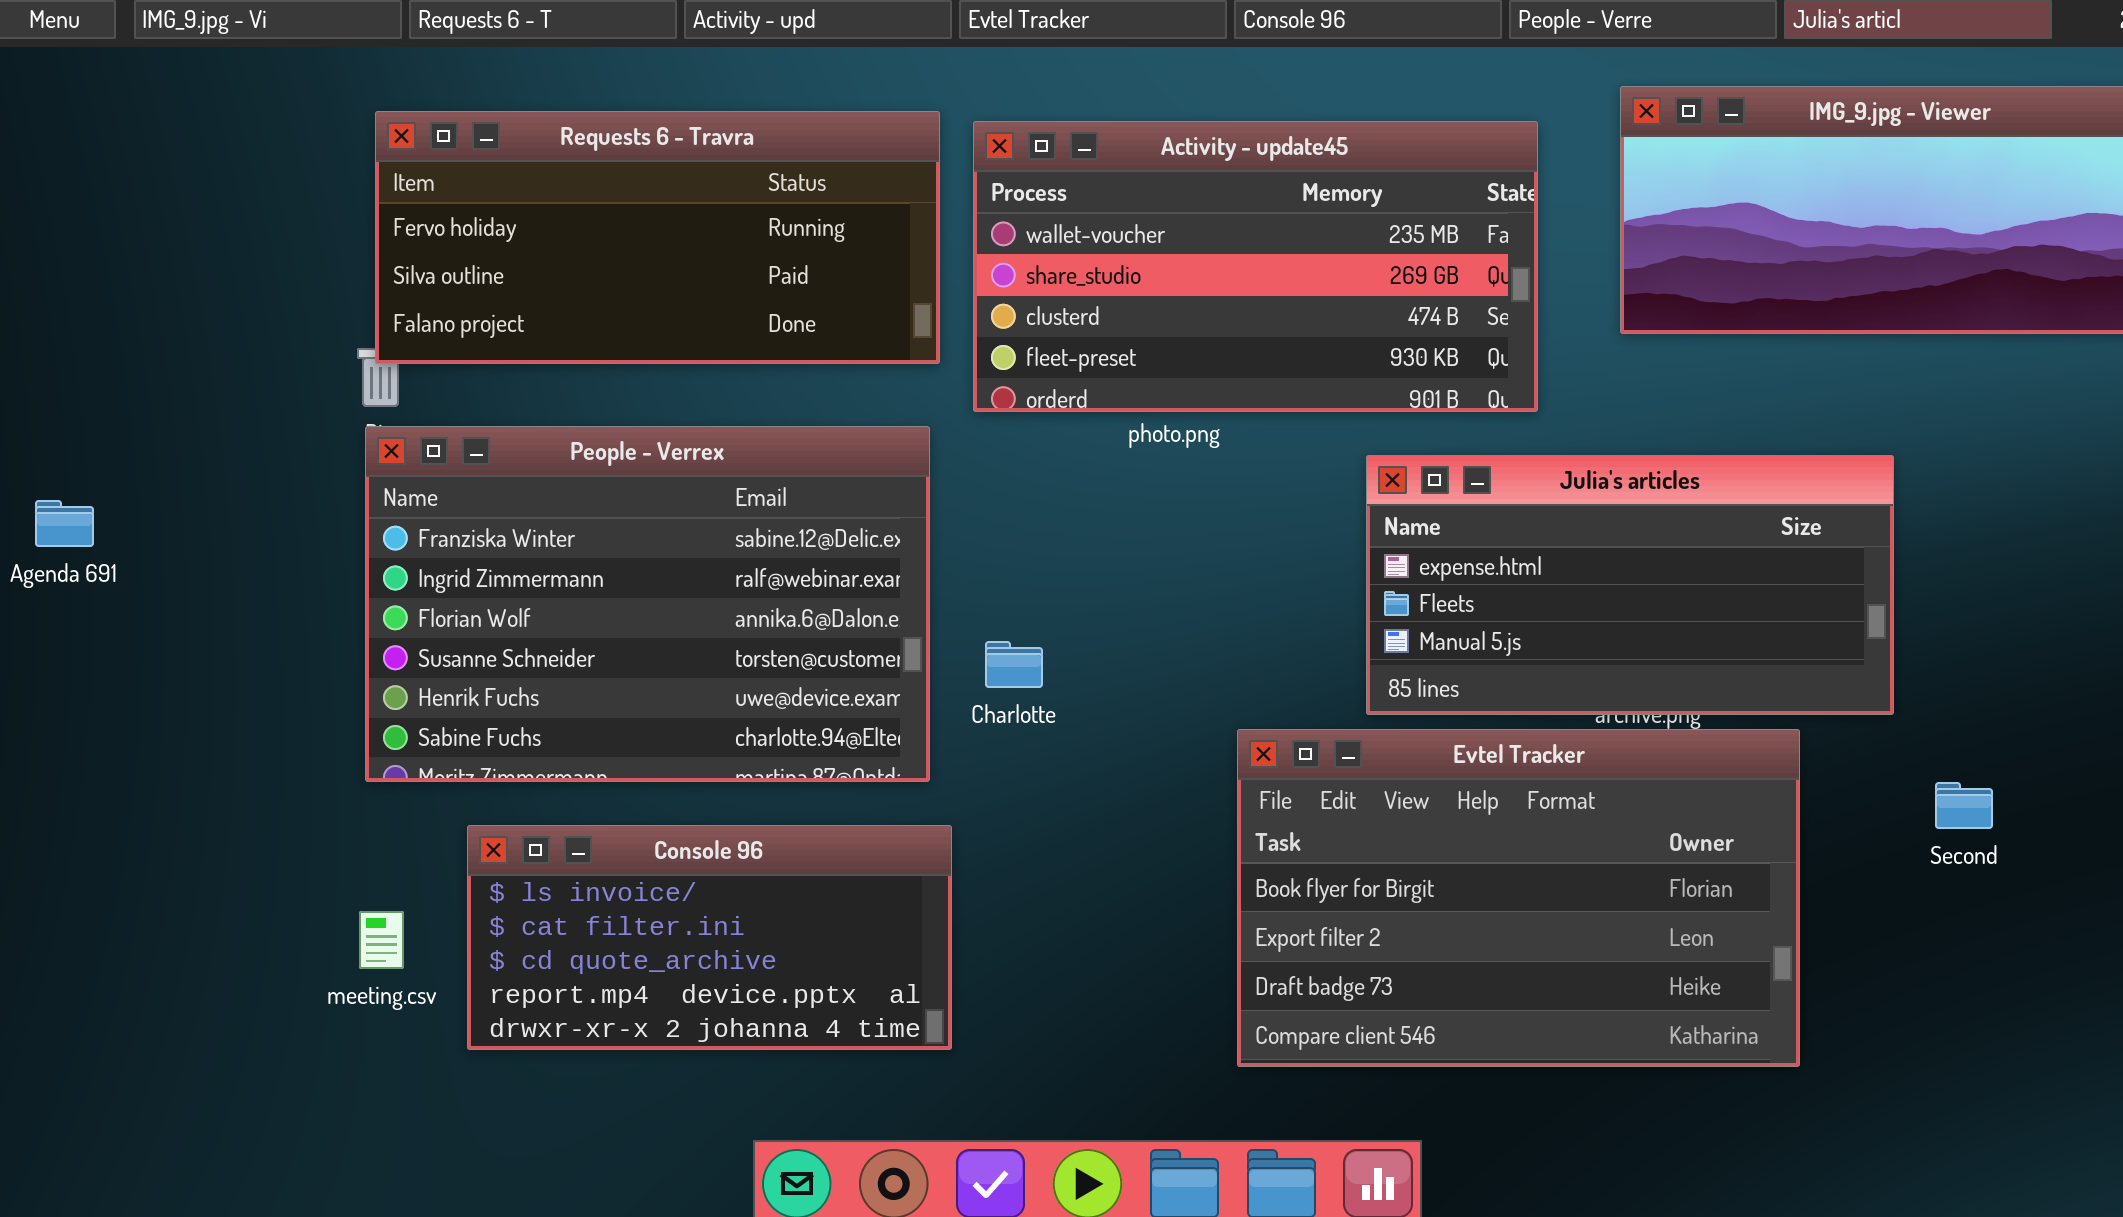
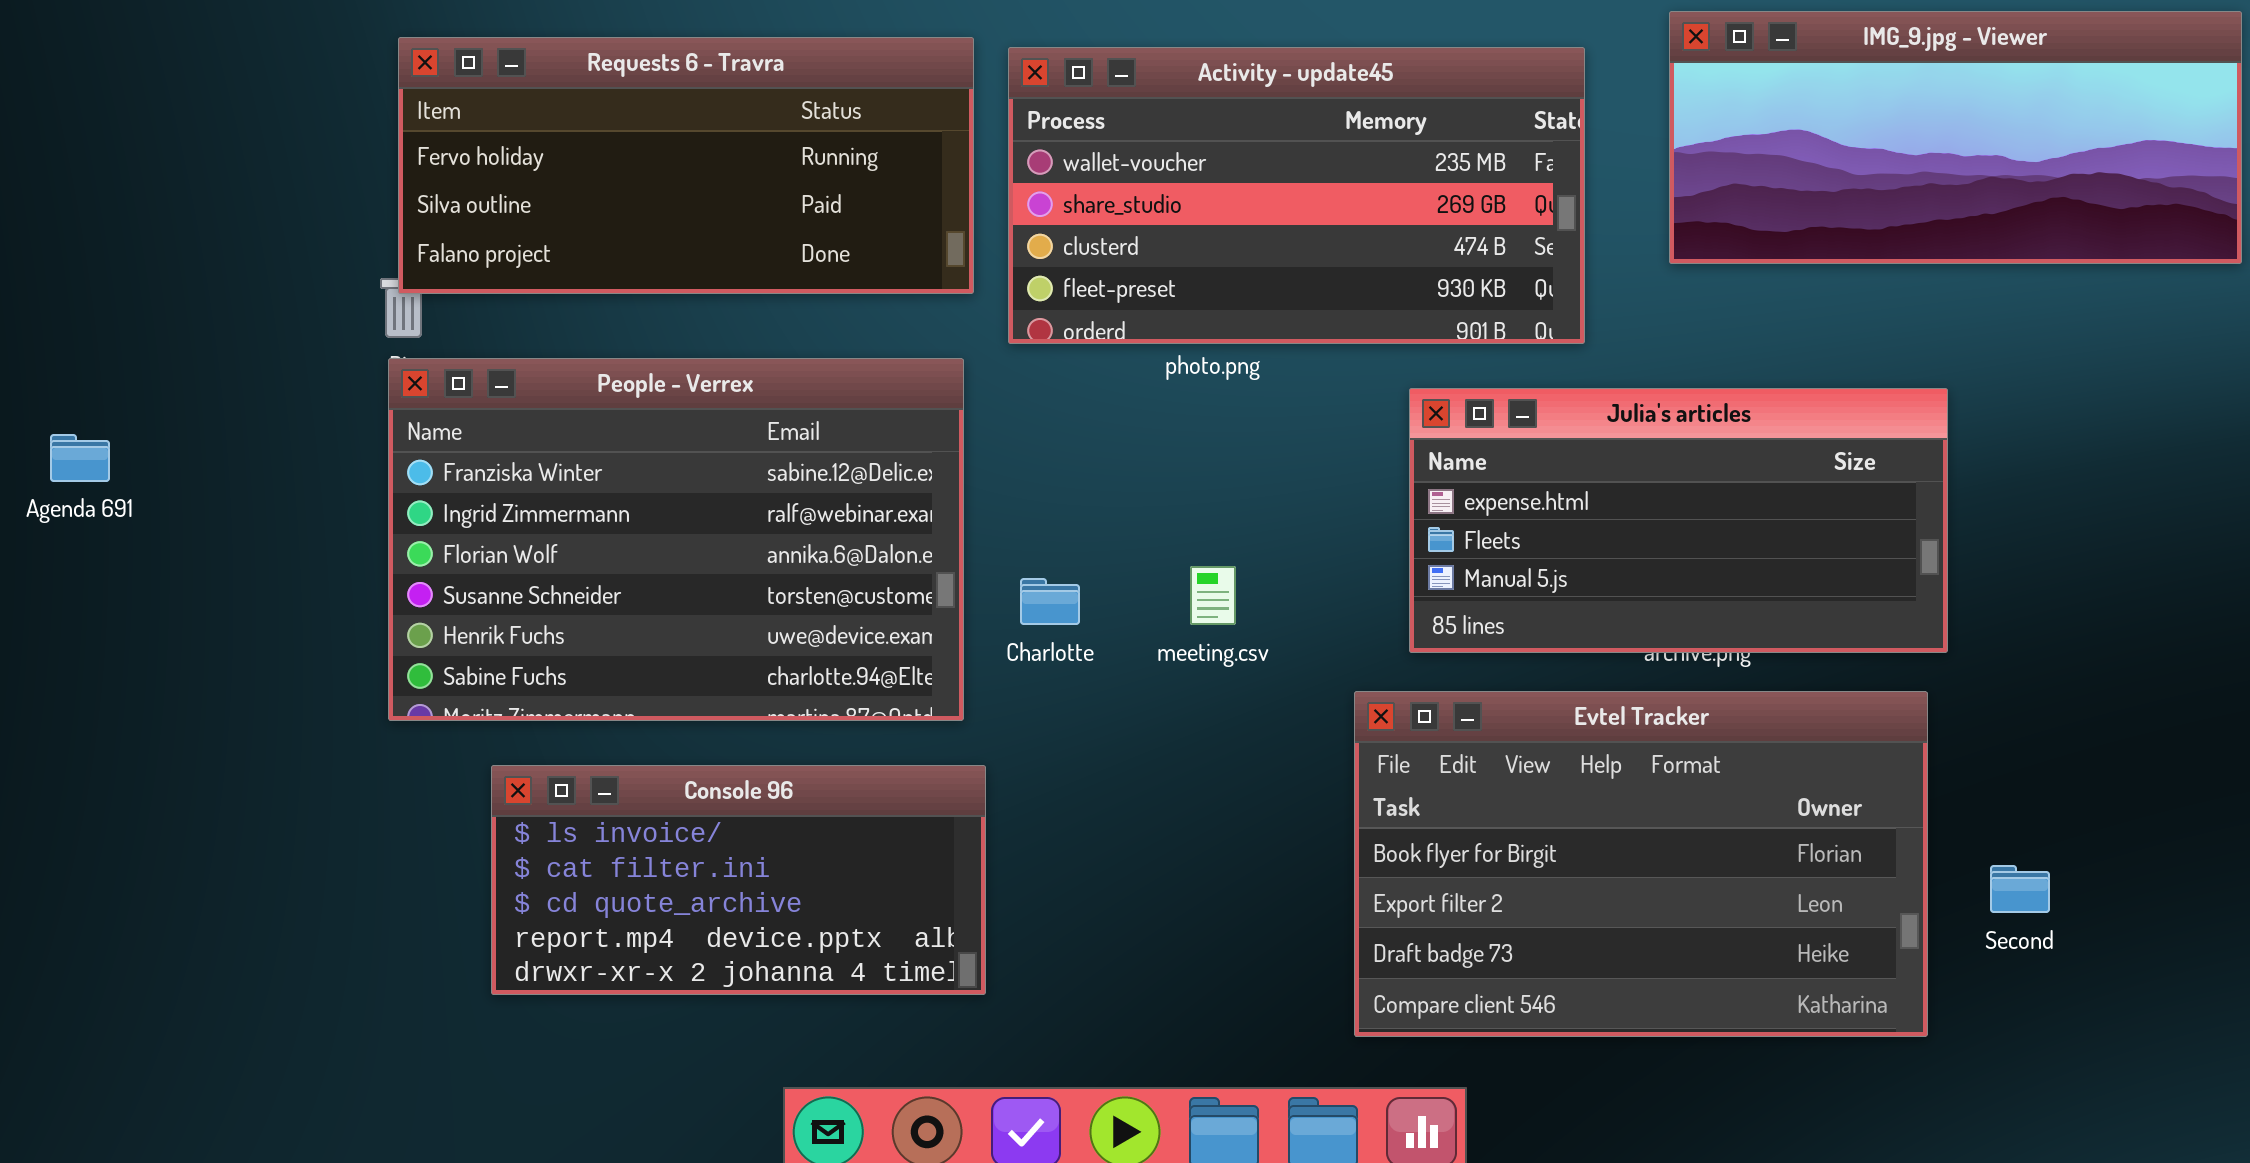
Evtel Tracker: [1237,729,1800,1067] -> [1354,691,1928,1037], moved
Second: [1935,782,1993,829] -> [1990,865,2050,913], moved
meeting.csv: [359,911,404,969] -> [1190,566,1236,625], moved

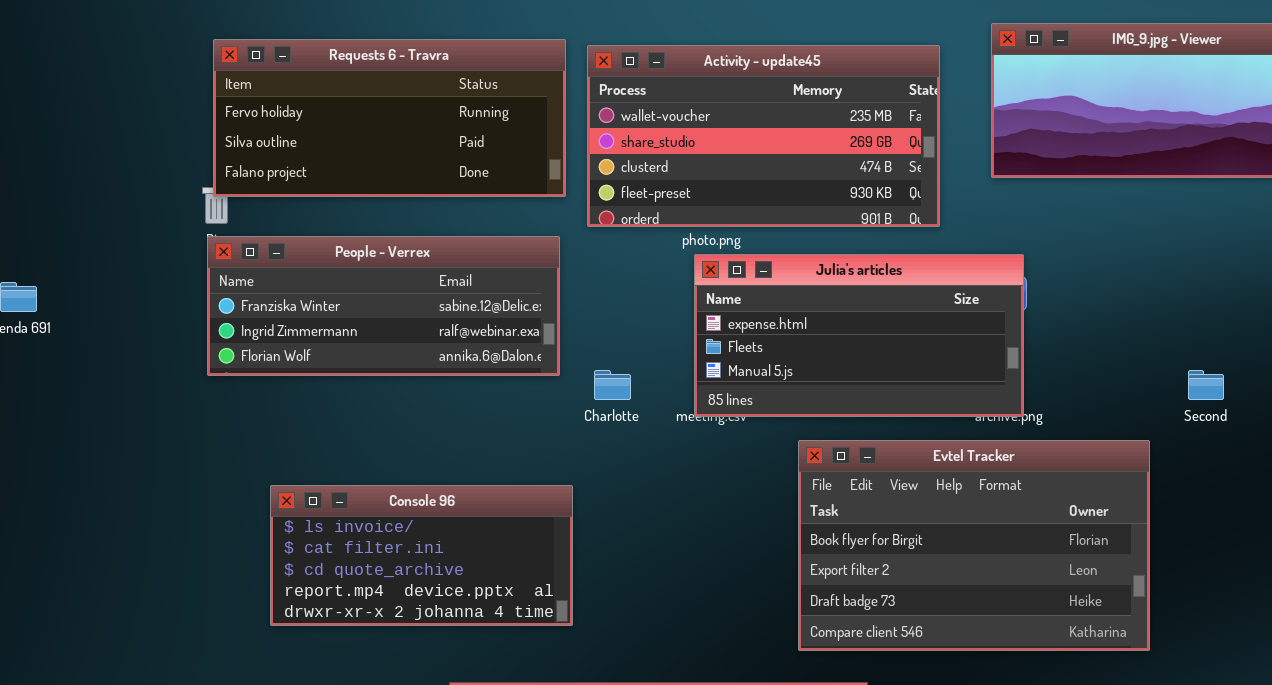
People - Verrex: [388,358,964,721] -> [207,236,560,376], resized
Julia's articles: [1409,388,1948,653] -> [694,254,1024,417], moved
Second: [1990,865,2050,913] -> [1188,370,1224,400], moved

